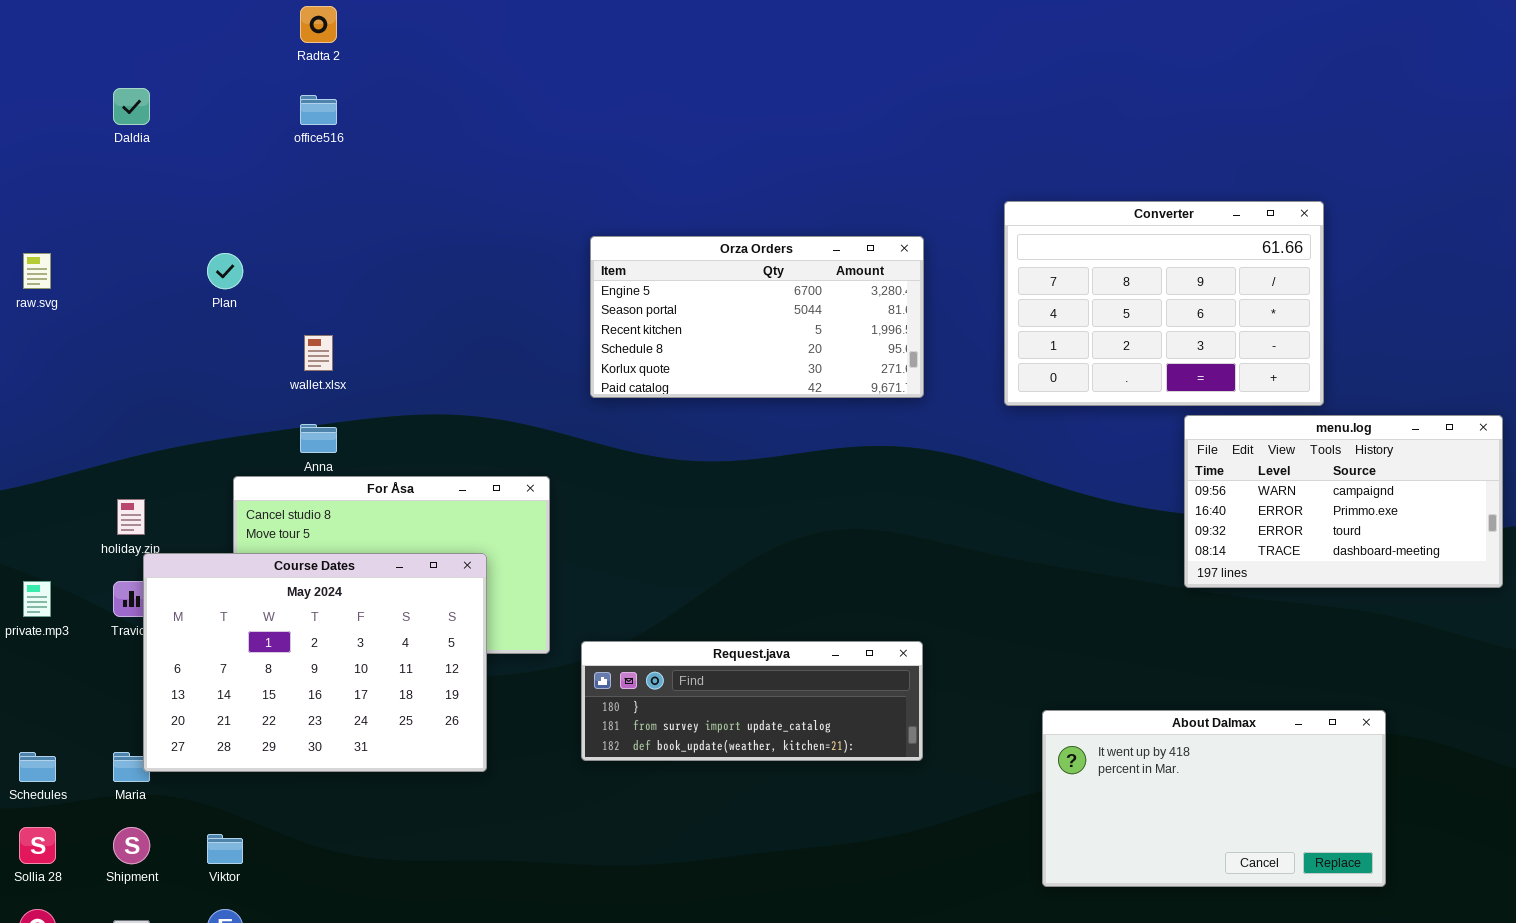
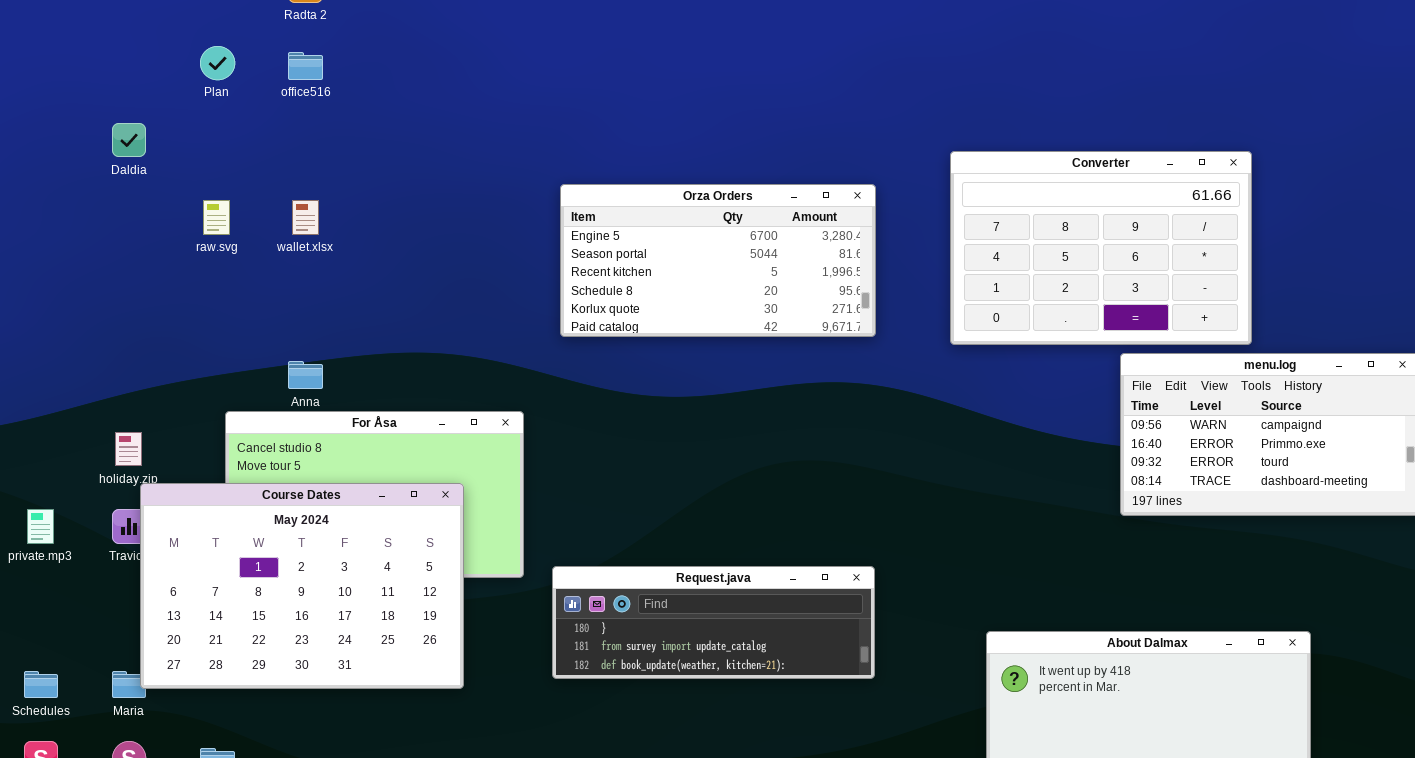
Daldia: [113,88,150,125] -> [112,123,146,157], moved
raw.svg: [23,253,51,289] -> [203,200,230,235], moved
Plan: [207,253,243,289] -> [200,46,235,80], moved
wallet.xlsx: [304,335,333,371] -> [292,200,319,235], moved

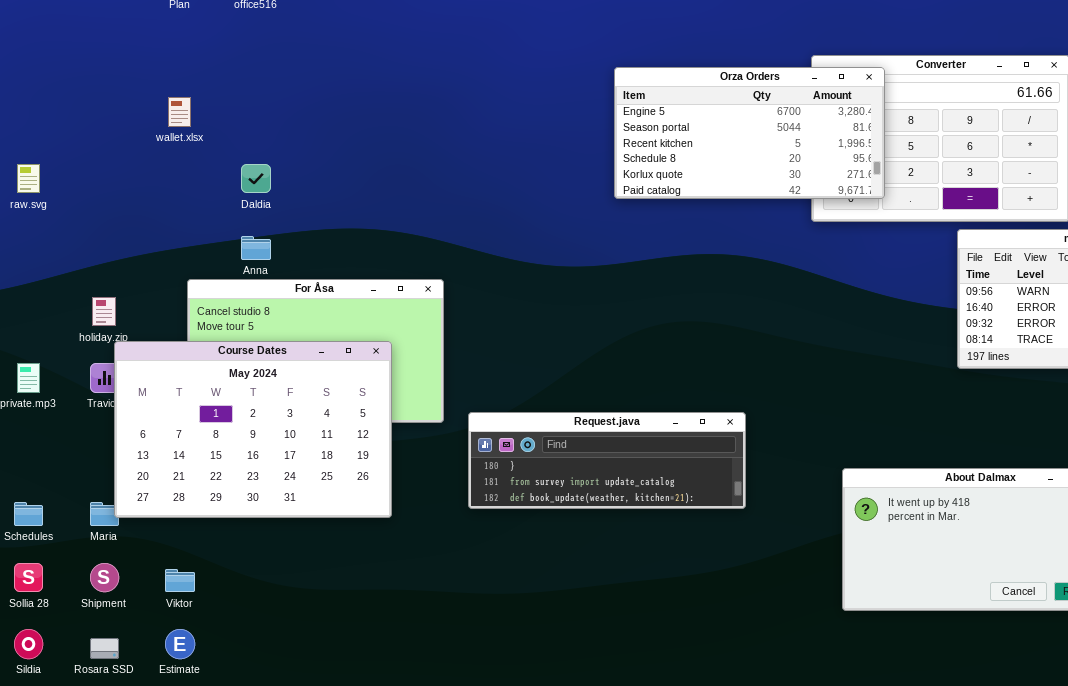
Daldia: [112,123,146,157] -> [241,164,271,193], moved
Orza Orders: [560,184,876,337] -> [614,67,885,199], moved
raw.svg: [203,200,230,235] -> [17,164,40,193], moved
wallet.xlsx: [292,200,319,235] -> [168,97,191,127], moved

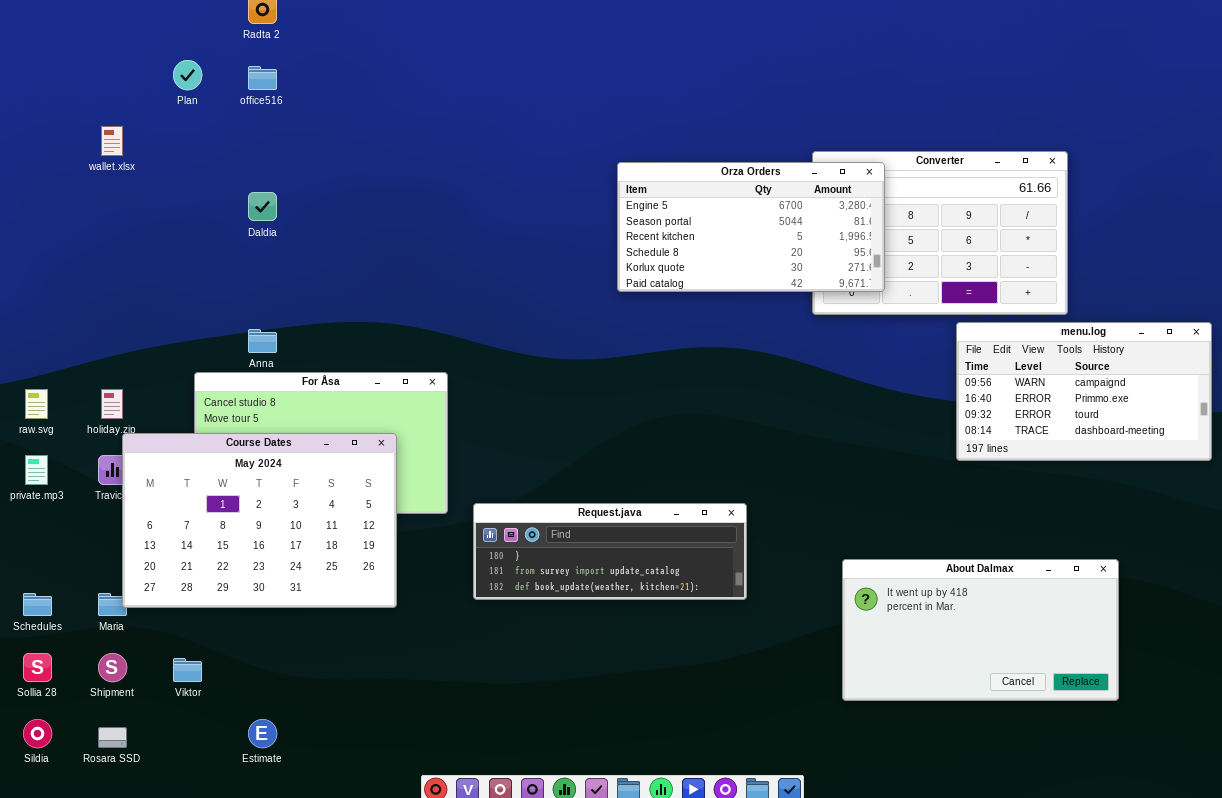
wallet.xlsx: [168,97,191,127] -> [101,126,123,156], moved
raw.svg: [17,164,40,193] -> [25,389,48,419], moved
Daldia: [241,164,271,193] -> [248,192,277,221], moved
Estimate: [165,629,195,659] -> [248,719,277,748], moved

